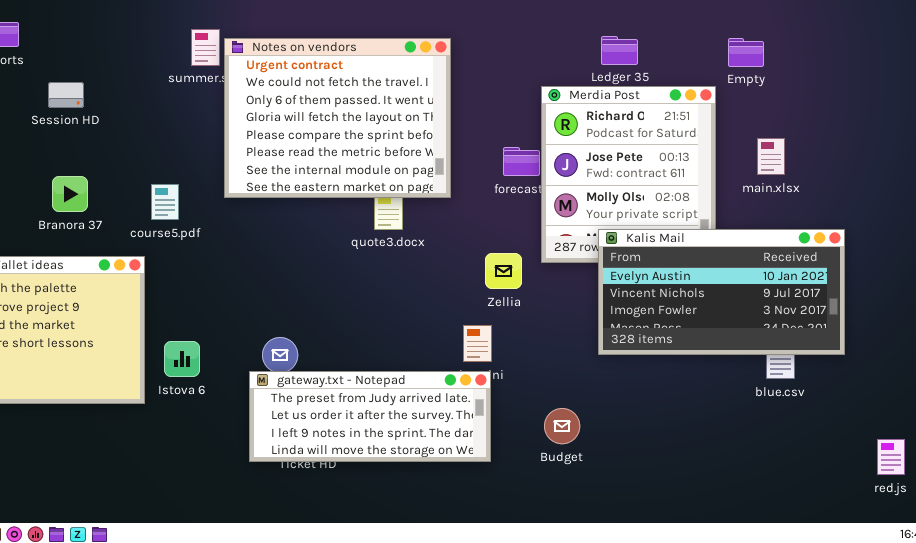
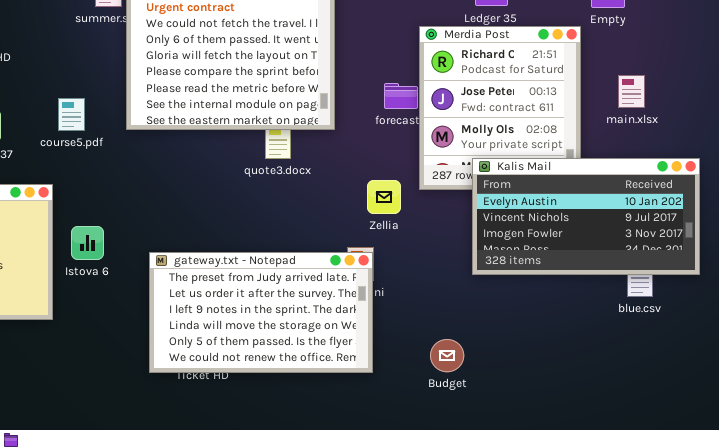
course5.pdf: [151,184,179,220] -> [58,98,85,131], moved
Istova 6: [164,341,200,377] -> [71,226,104,260], moved
gateway.txt - Notepad: [249,371,491,462] -> [149,252,373,373], resized
Budget: [544,408,580,444] -> [430,339,464,372], moved

